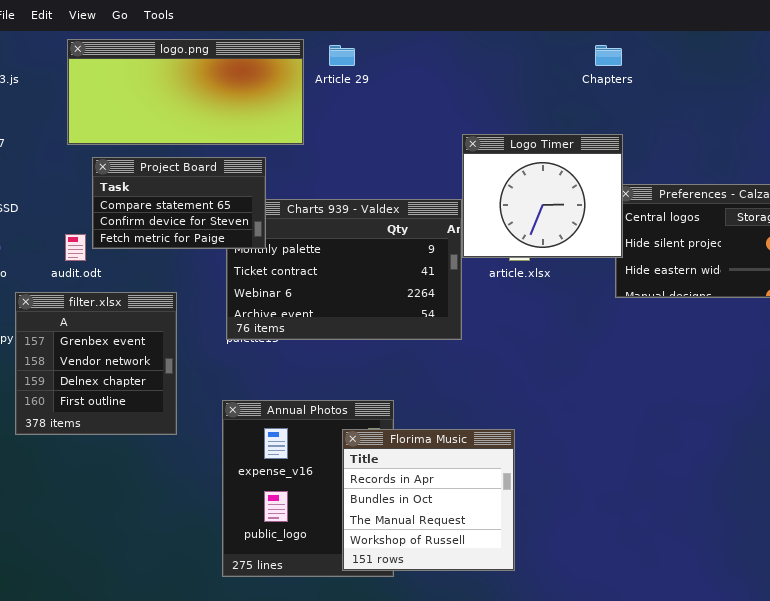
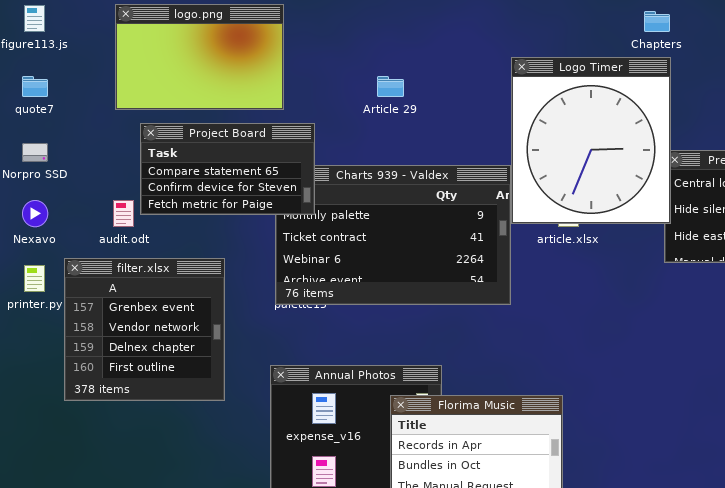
logo.png: [67,39,304,145] -> [115,4,284,110], resized
Article 29: [329,45,355,66] -> [377,76,404,97], moved
Logo Timer: [462,134,623,258] -> [511,57,671,224], resized

